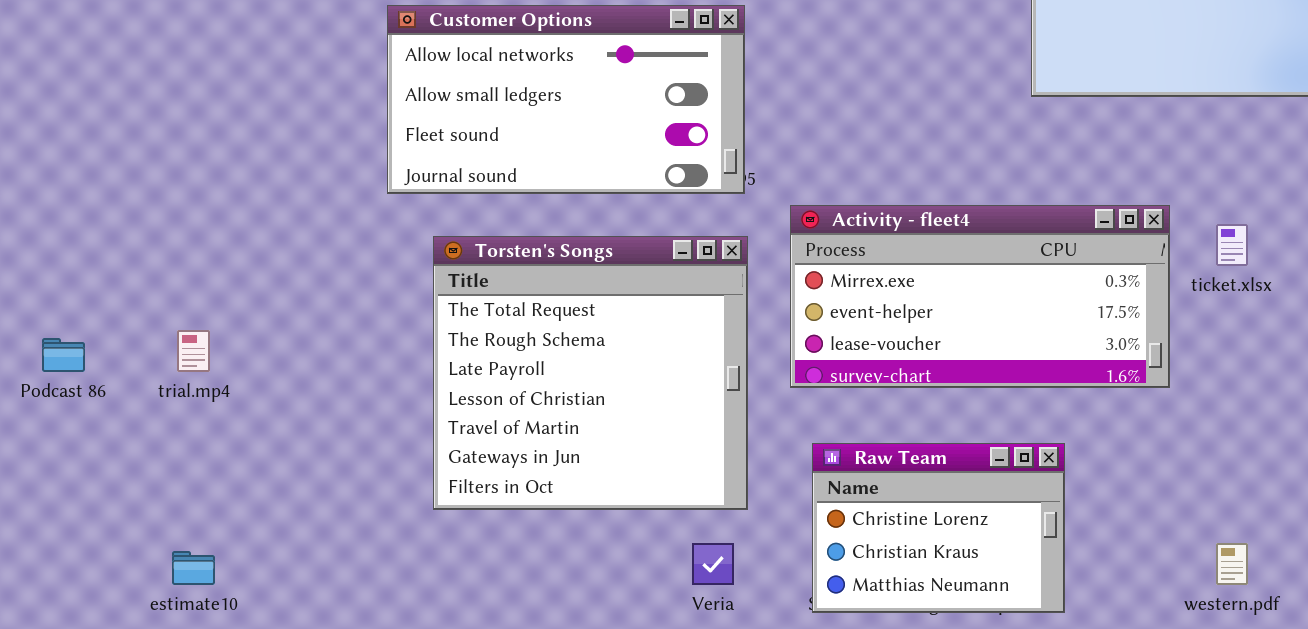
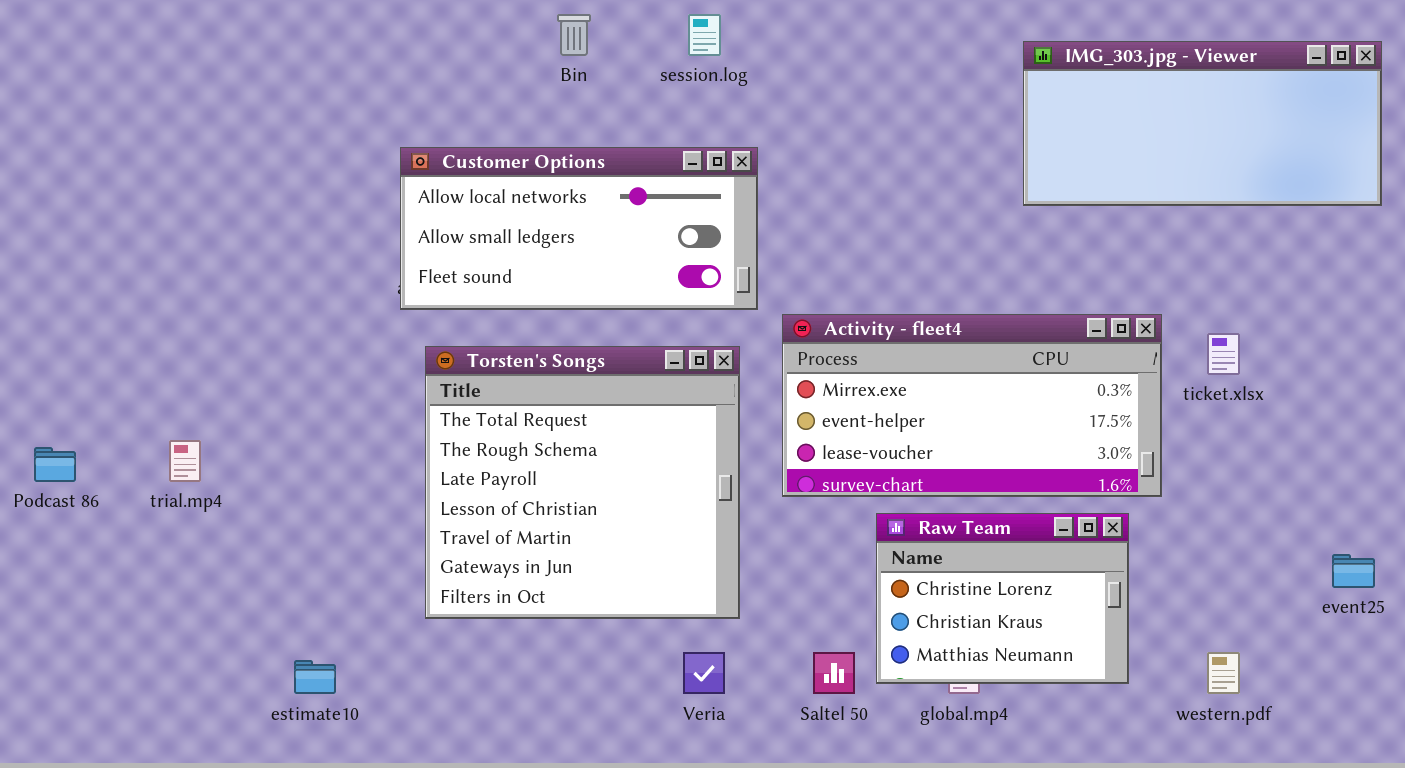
Customer Options: [387,5,745,194] -> [400,147,758,310], moved, resized
Raw Team: [812,443,1065,613] -> [876,513,1129,684], moved
estimate10: [172,551,215,585] -> [294,660,336,694], moved

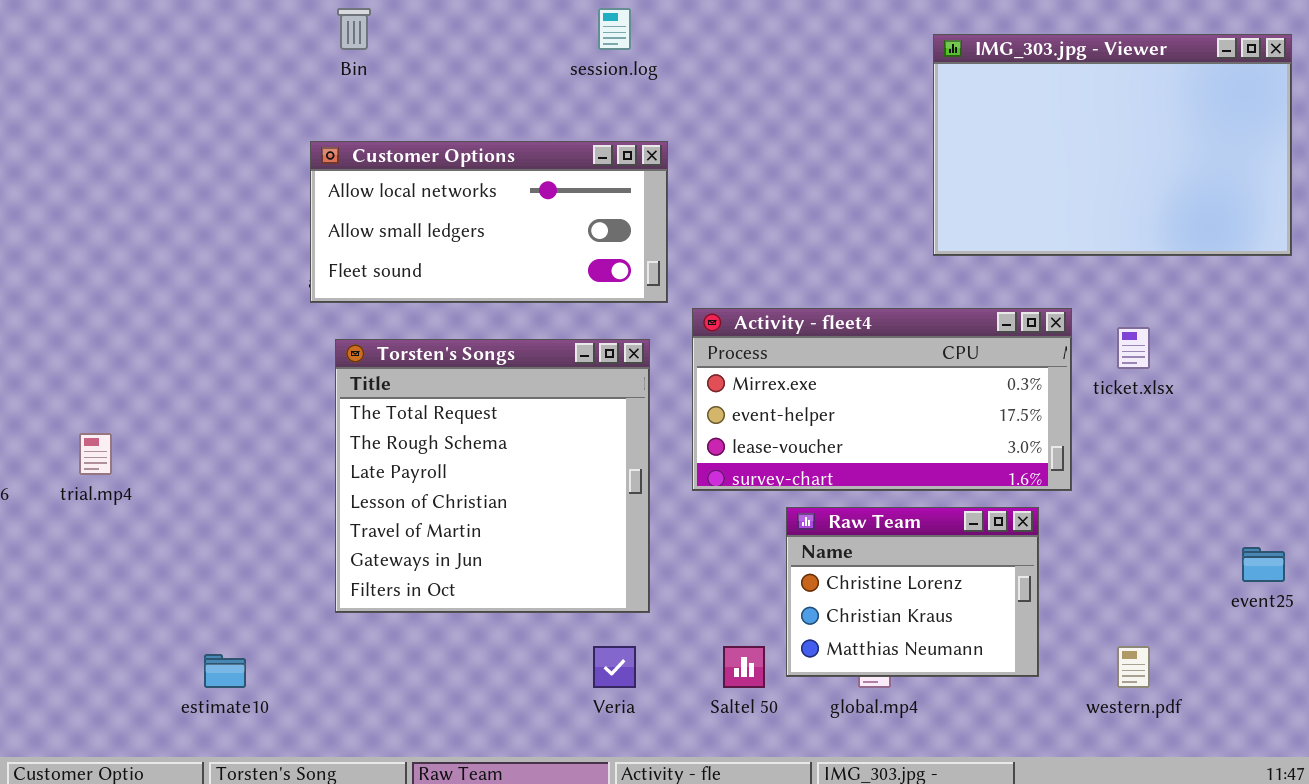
Bin: [557,14,591,56] -> [337,8,371,50], moved
IMG_303.jpg - Viewer: [1023,41,1382,206] -> [933,34,1292,256], resized

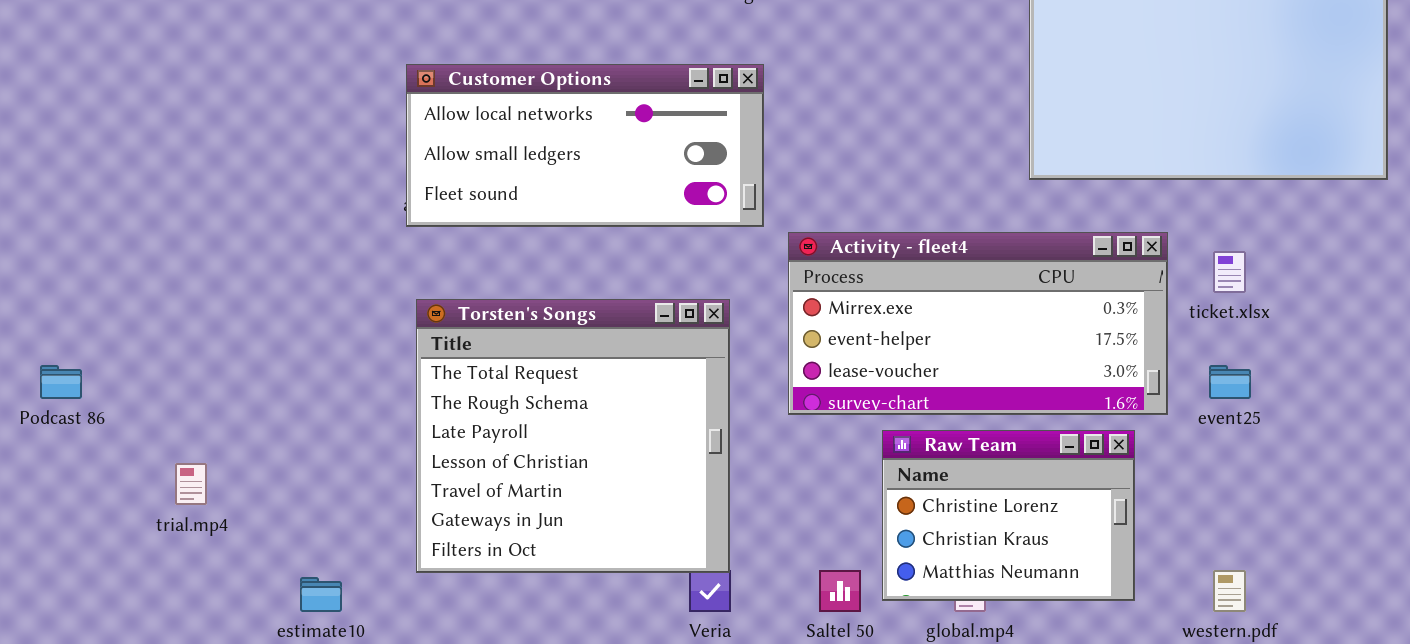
Torsten's Songs: [335,339,650,613] -> [416,299,730,573], moved
trial.mp4: [79,433,112,475] -> [175,463,207,505], moved
event25: [1242,547,1285,582] -> [1209,365,1251,399], moved

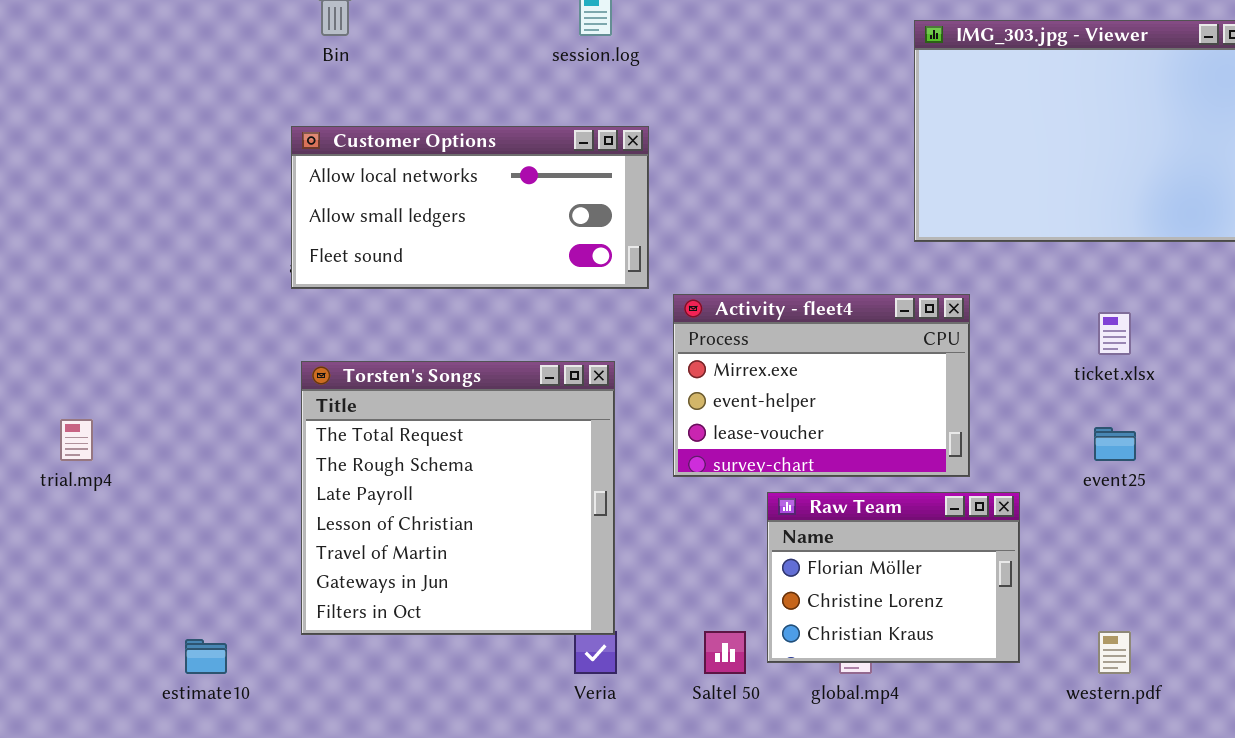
Activity - fleet4: [788,232,1168,415] -> [673,294,970,477], resized
Raw Team: [882,430,1135,601] -> [767,492,1020,663], scrolled up 1 row
trial.mp4: [175,463,207,505] -> [60,419,93,461], moved

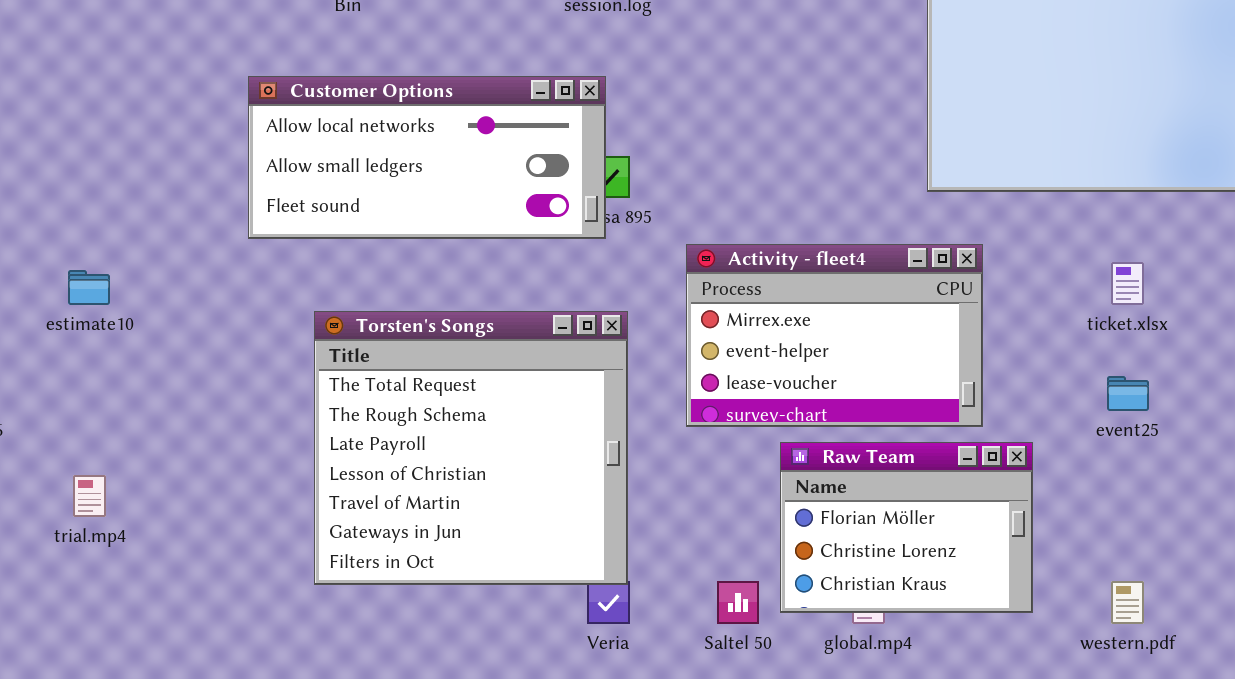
Customer Options: [291,126,649,289] -> [248,76,606,239], moved
trial.mp4: [60,419,93,461] -> [73,475,106,517], moved
estimate10: [185,639,227,674] -> [68,270,110,305], moved

